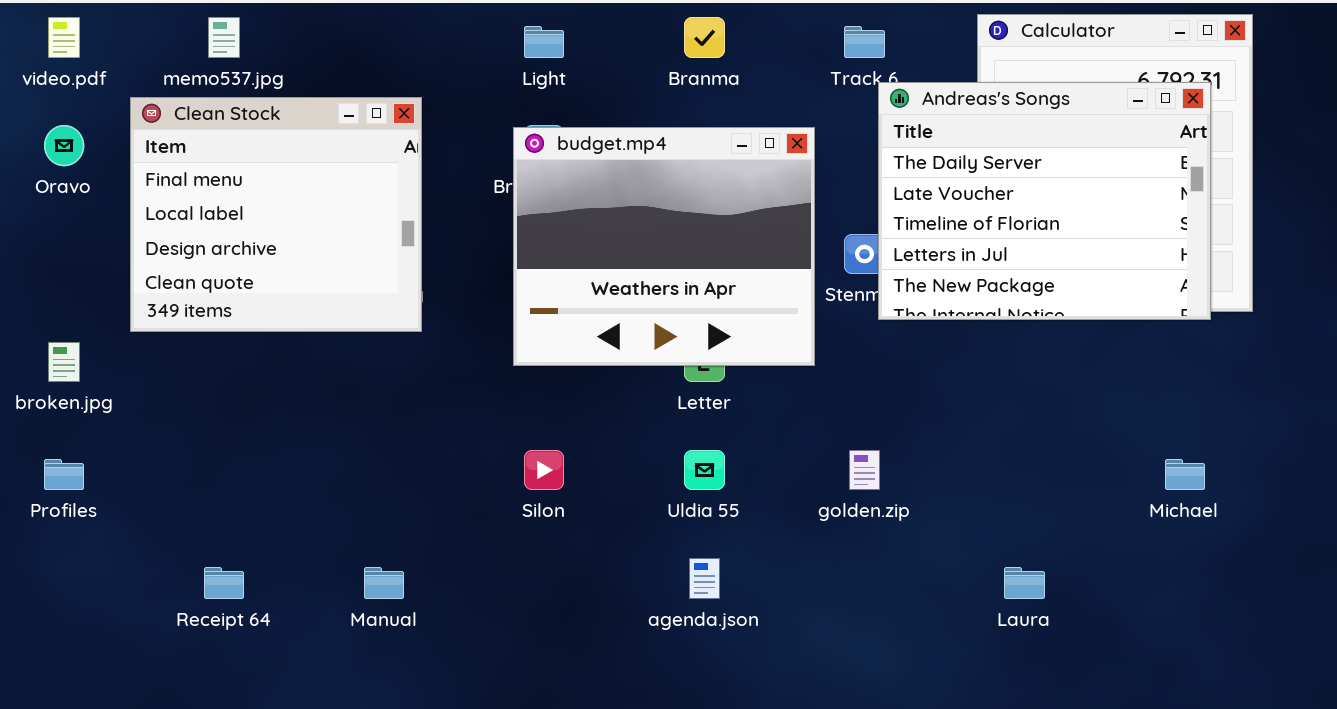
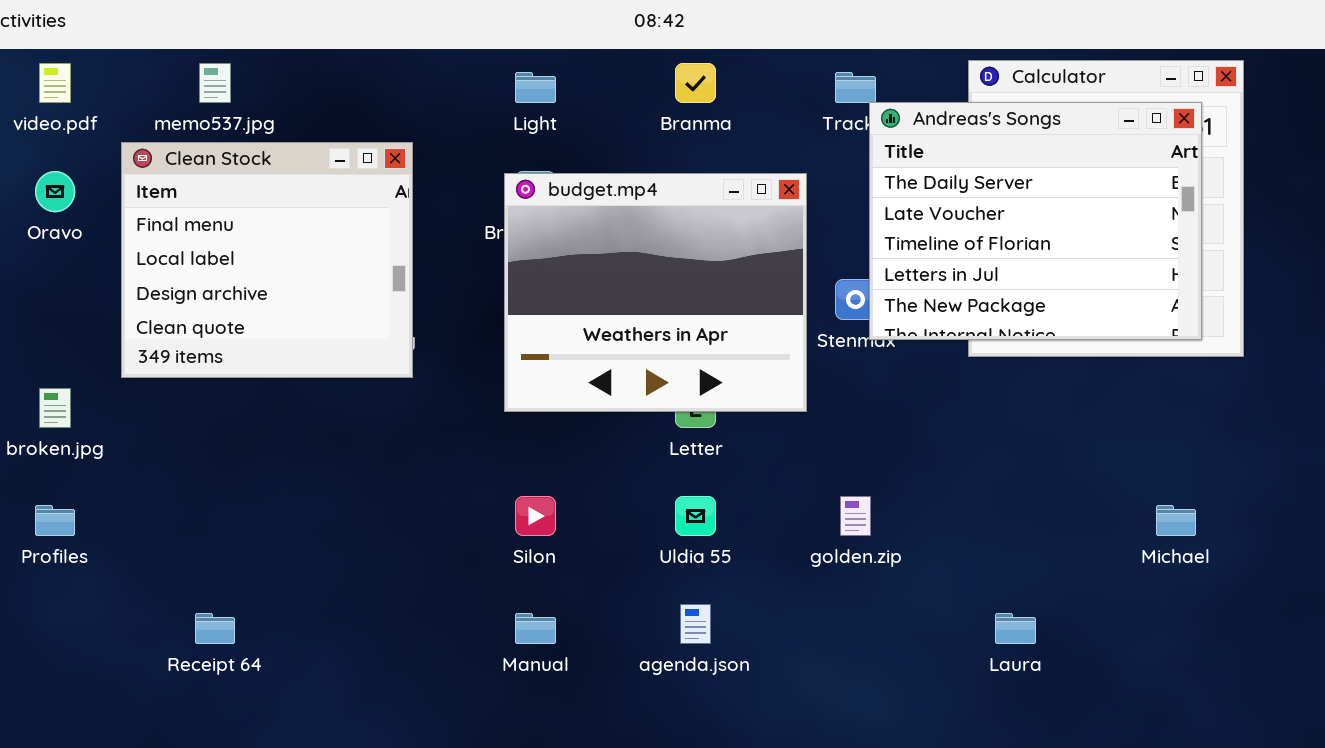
Andreas's Songs: [878,82,1211,320] -> [869,102,1202,340], moved
Manual: [364,567,404,599] -> [515,613,556,644], moved

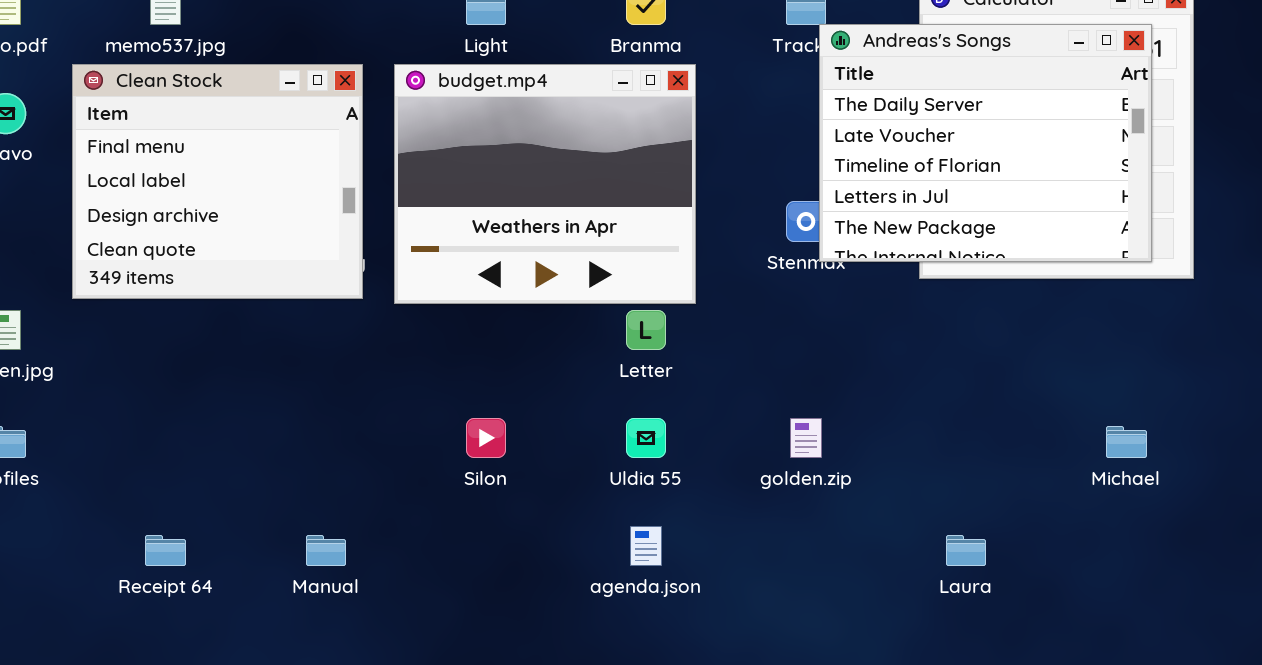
budget.mp4: [504,173,807,412] -> [394,64,696,304], moved
Manual: [515,613,556,644] -> [306,535,346,566], moved

